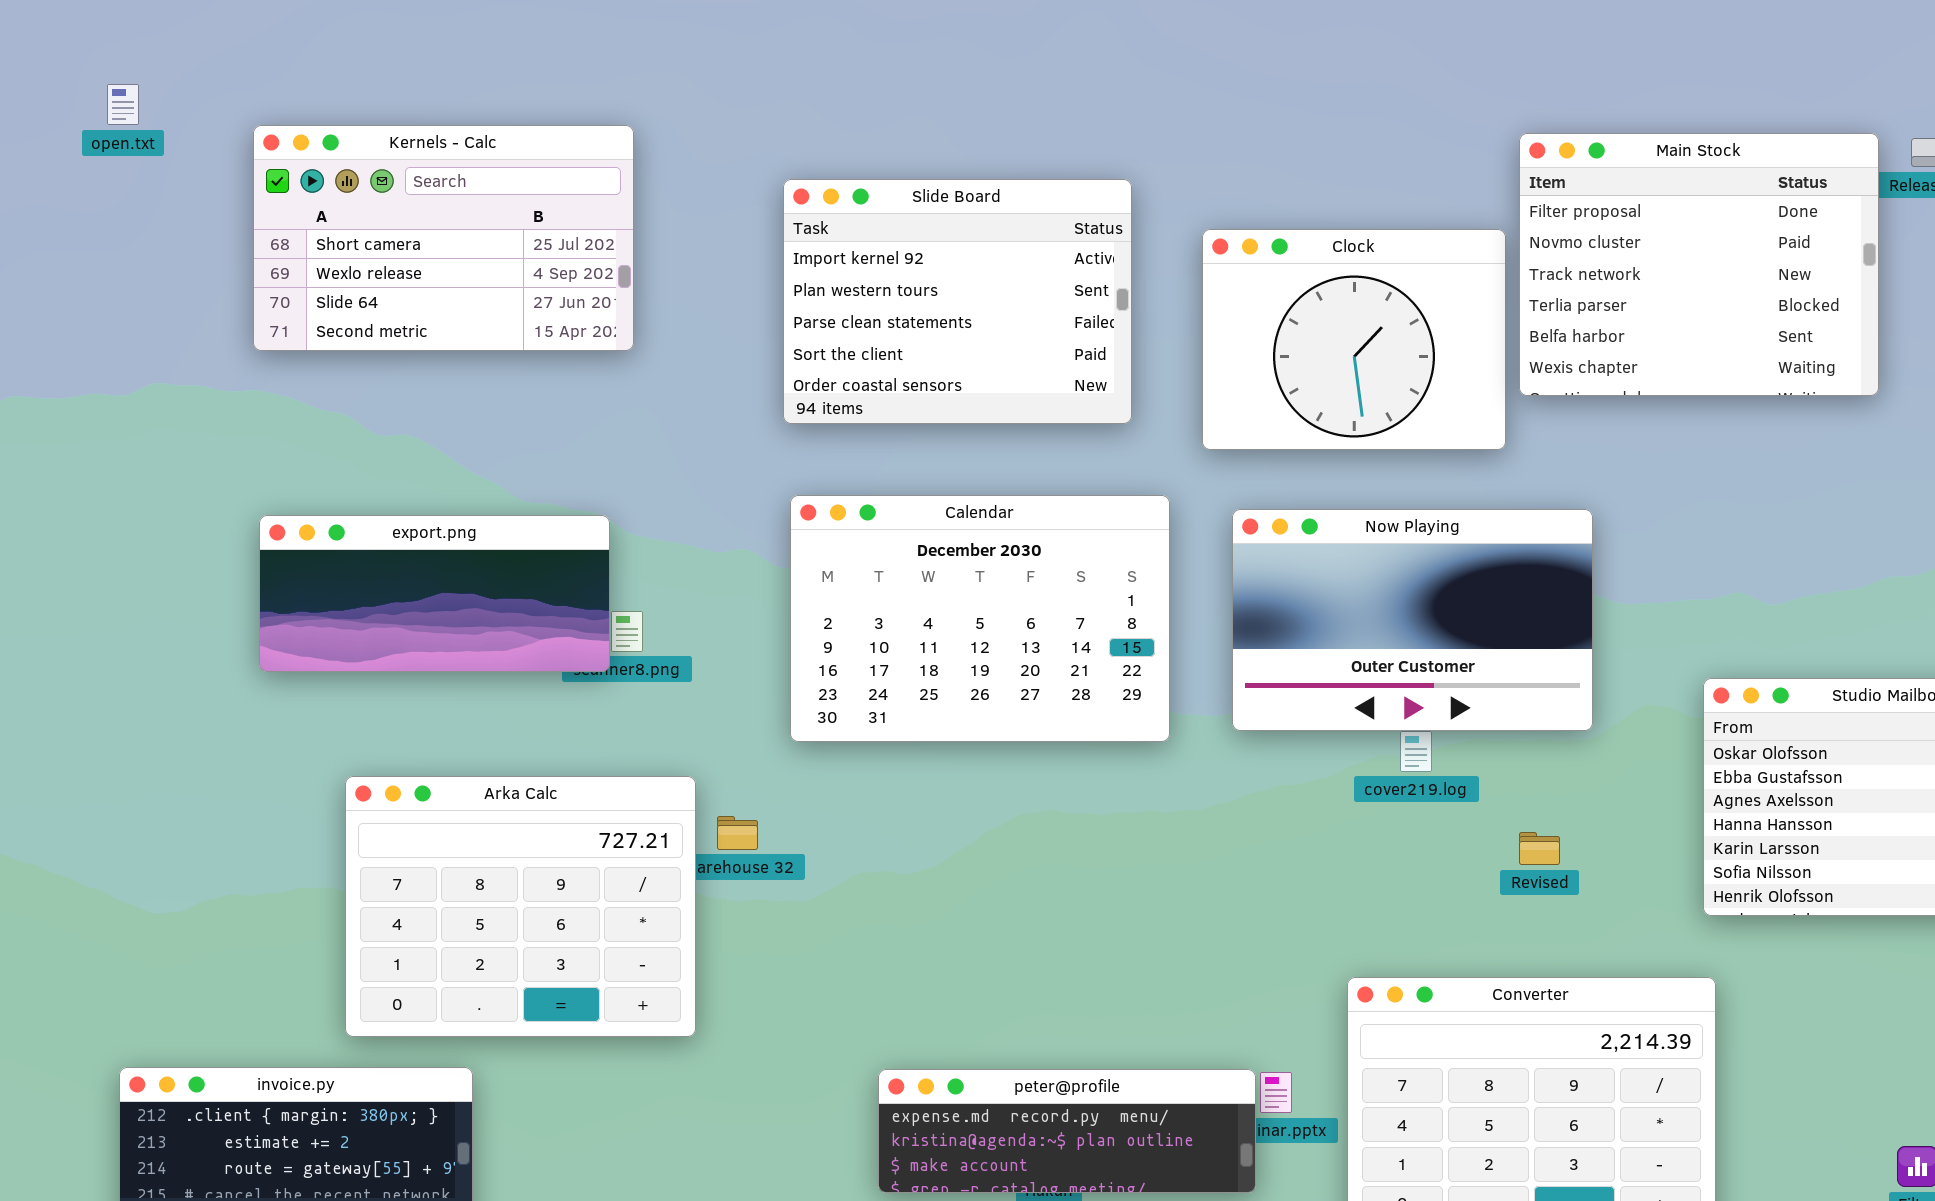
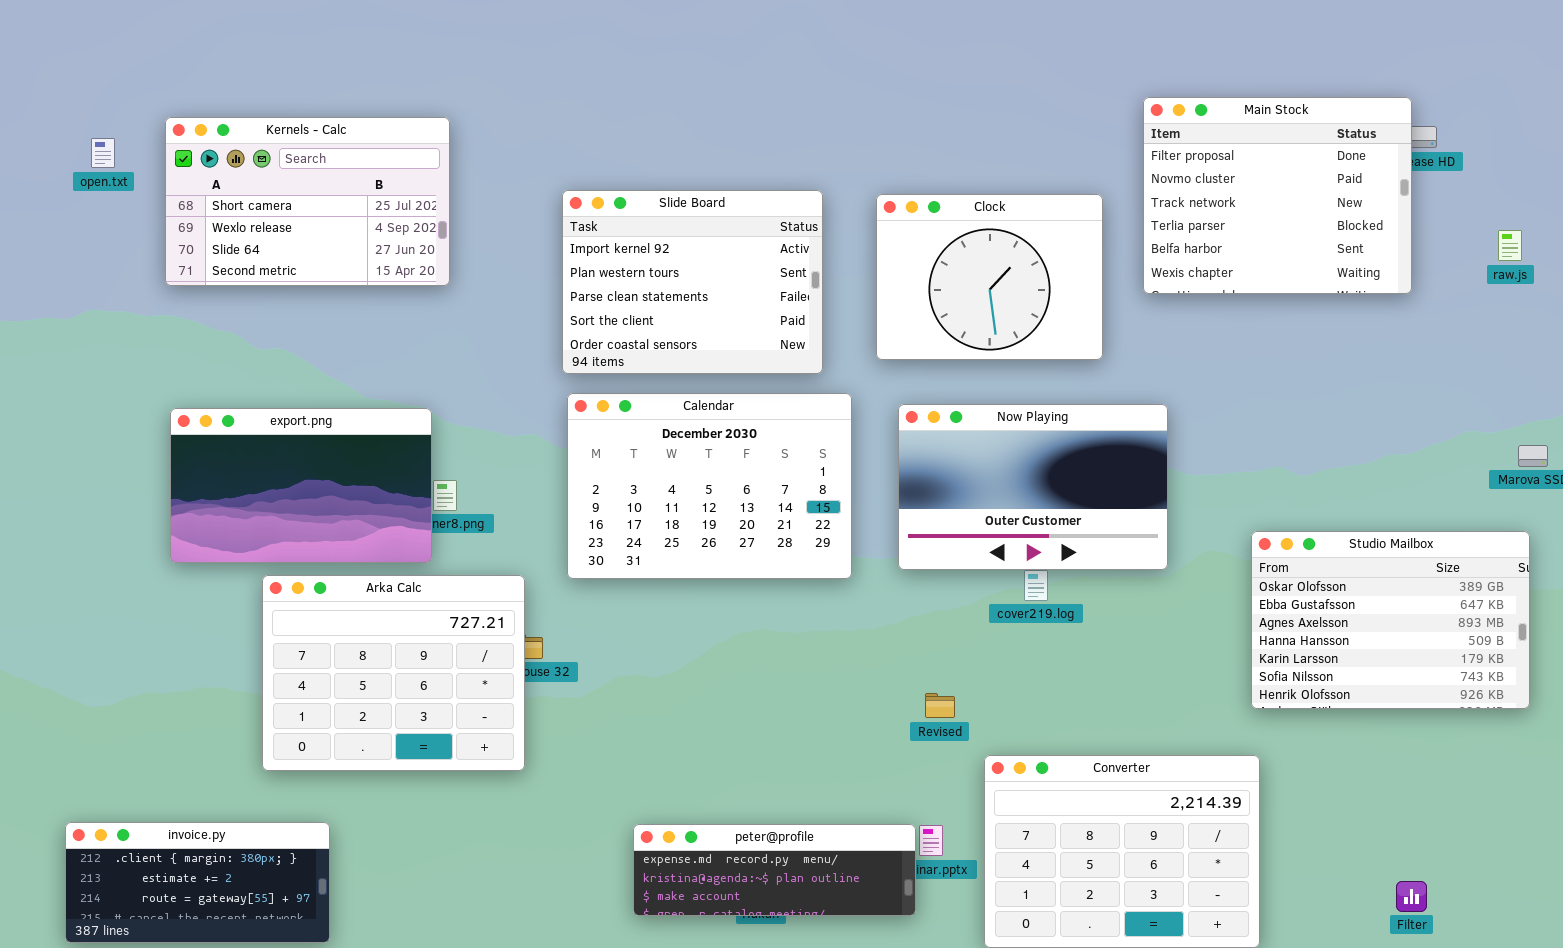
open.txt: [107,84,139,125] -> [91,138,115,168], moved
Main Stock: [1519,133,1879,396] -> [1143,97,1412,294], moved
Slide Board: [783,179,1132,424] -> [562,190,823,374], moved
export.png: [259,515,610,672] -> [170,408,432,563], resized
Arka Calc: [345,776,696,1037] -> [262,575,525,771], moved
Revised: [1519,832,1560,865] -> [925,693,955,718], moved

